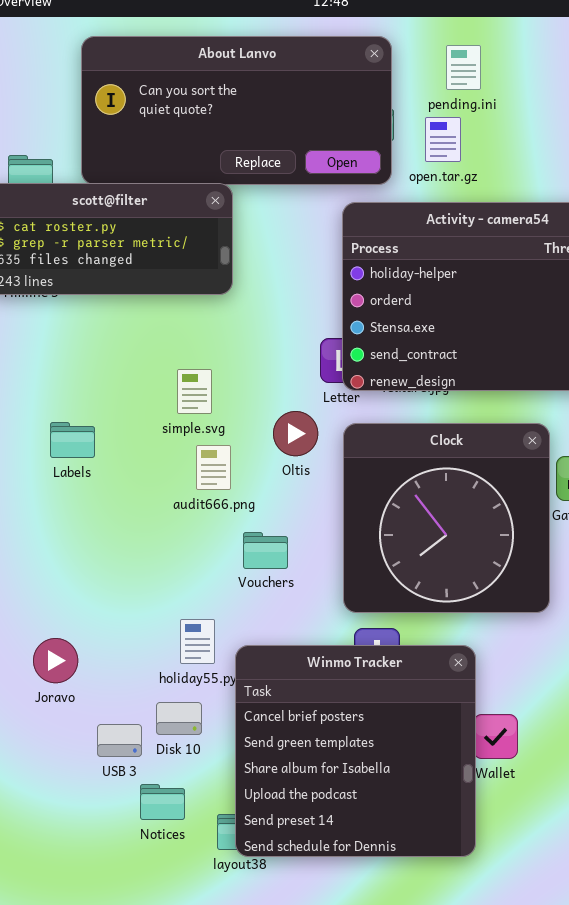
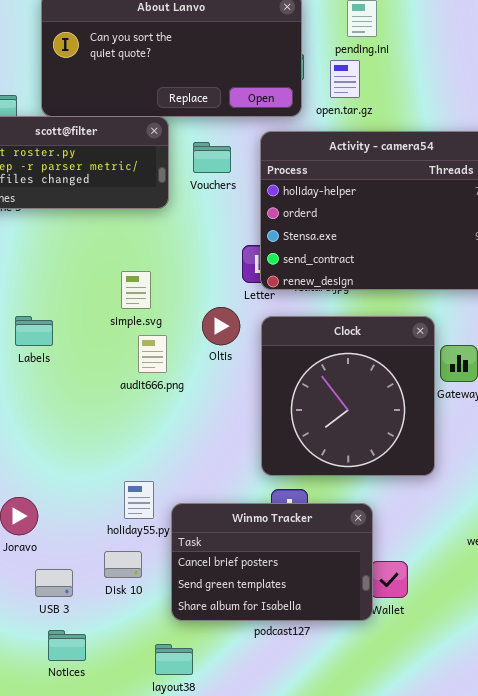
Vouchers: [243,532,288,569] -> [193,142,231,173], moved
Winmo Tracker: [235,645,476,857] -> [171,503,373,621], resized
USB 3: [97,724,142,757] -> [35,569,73,597], moved
Notices: [140,784,185,820] -> [48,630,86,661], moved

